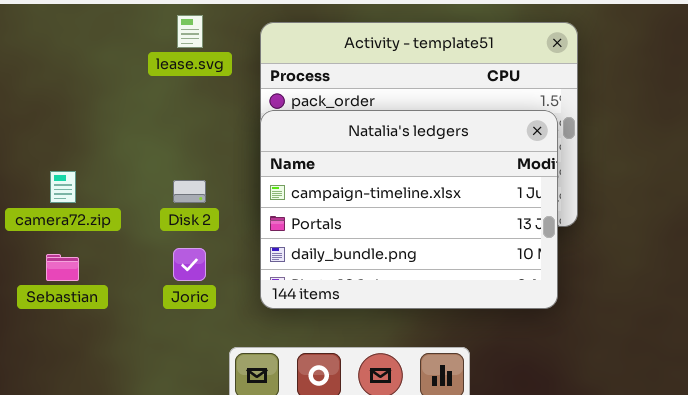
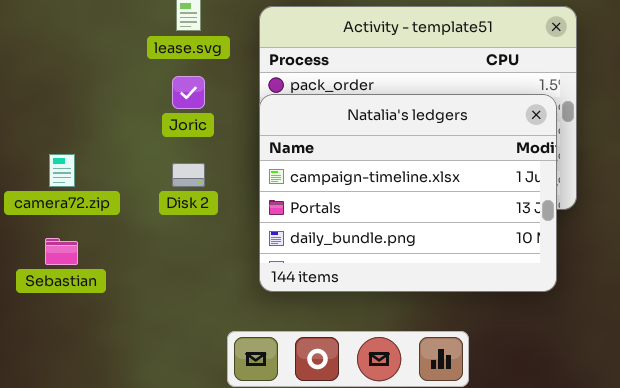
Joric: [173,248,206,281] -> [172,76,205,109], moved

